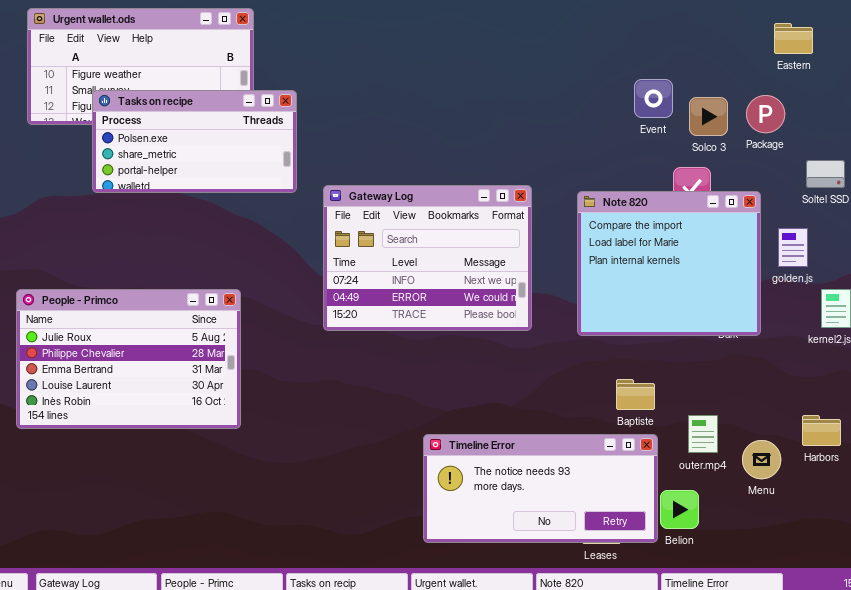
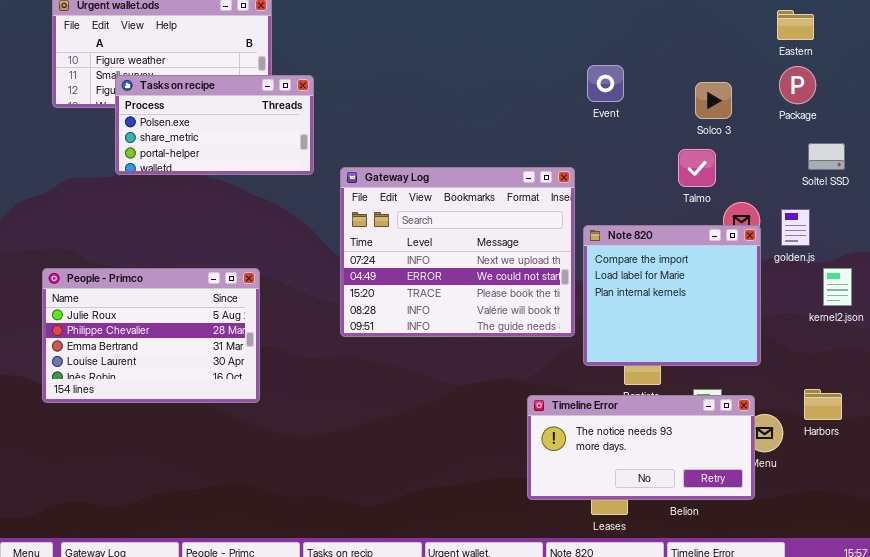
Event: [634,79,673,118] -> [587,65,624,102], moved
Package: [746,95,785,133] -> [779,66,816,104], moved
Gateway Log: [323,185,532,331] -> [340,167,575,337], resized
Note 820: [577,191,761,336] -> [583,225,761,366], moved
Timeline Error: [423,434,658,543] -> [527,395,755,500], moved

